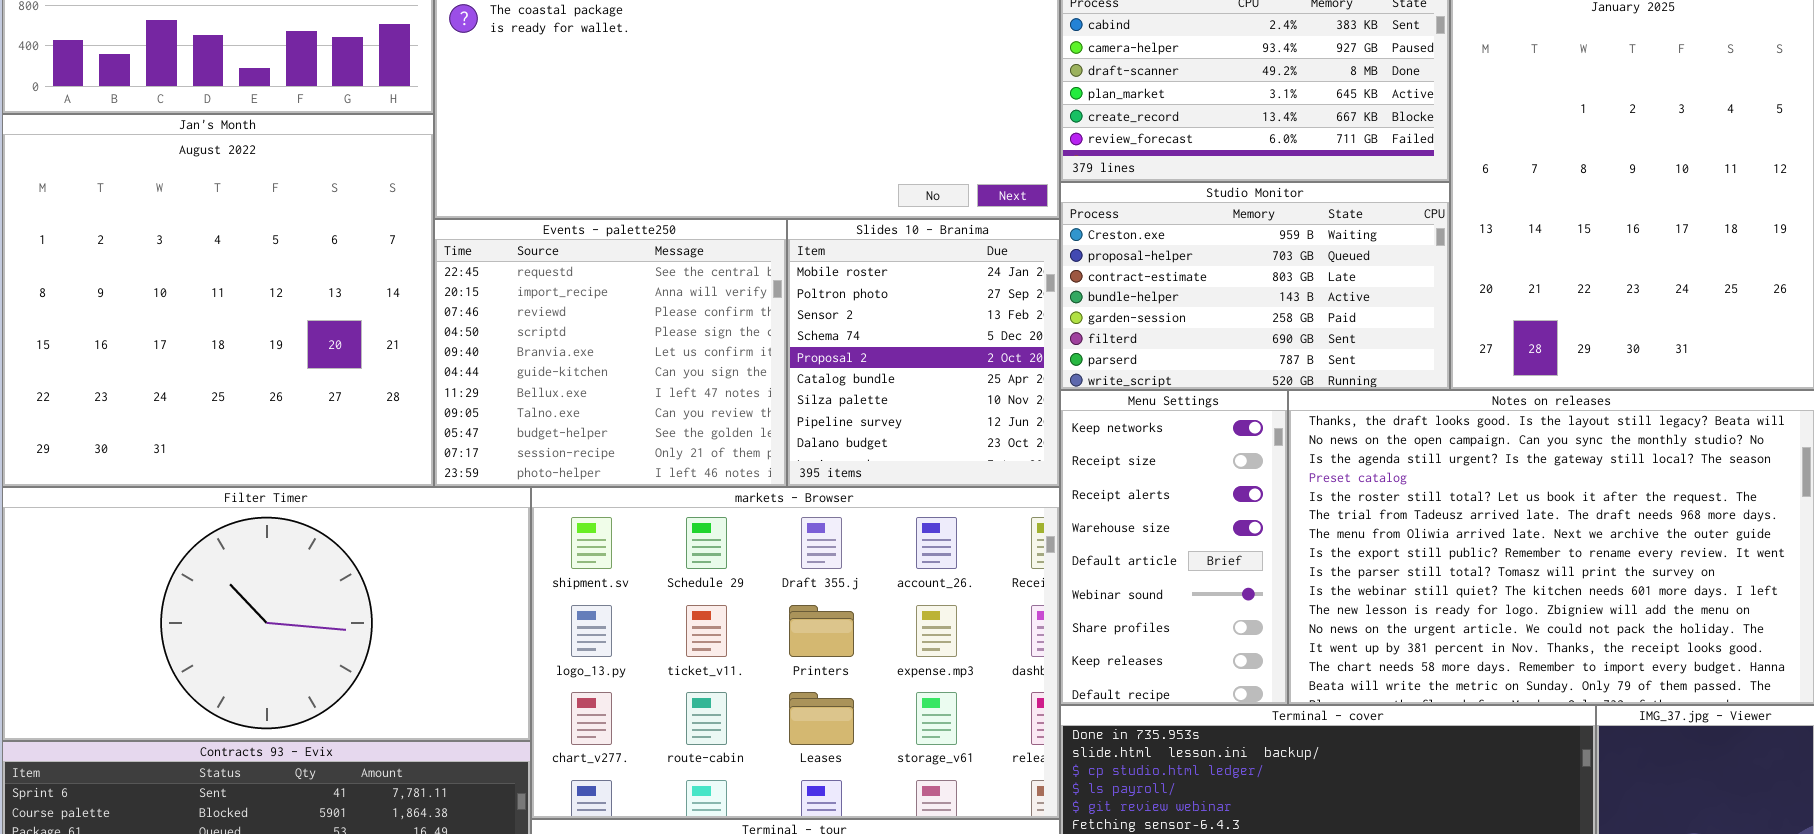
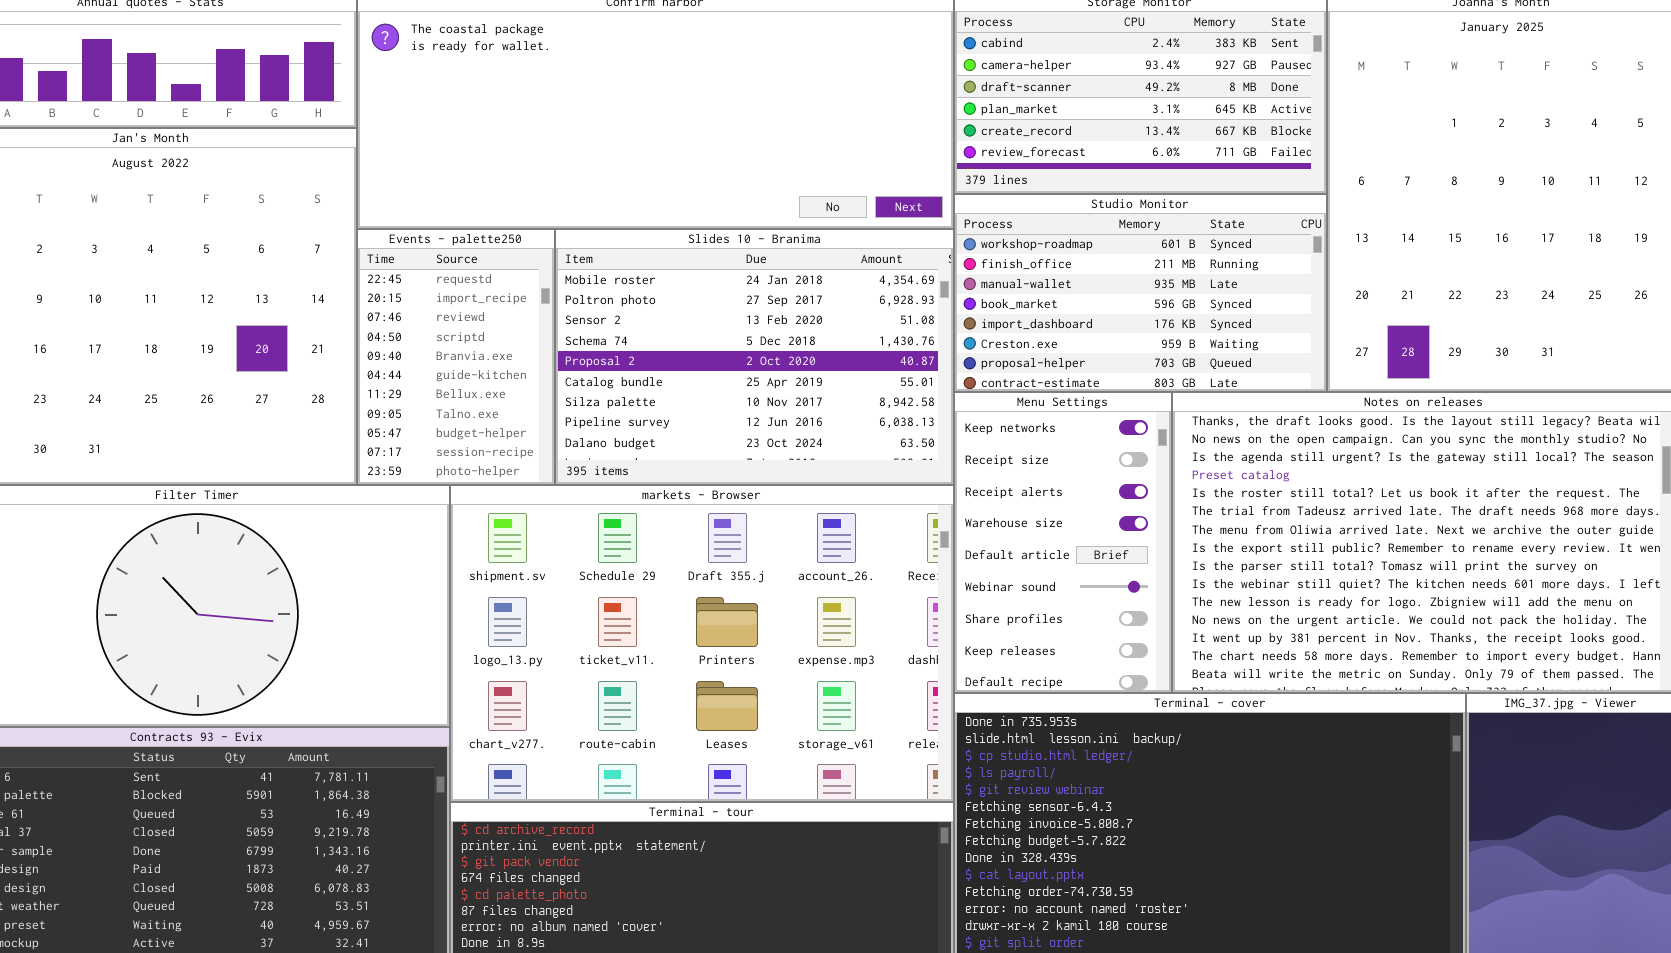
Studio Monitor: [1060,182,1450,390] -> [954,194,1327,392], scrolled up 5 rows
Events - palette250: [434,219,787,487] -> [357,229,555,485], resized
Slides 10 - Branima: [787,219,1060,487] -> [555,229,954,485], resized

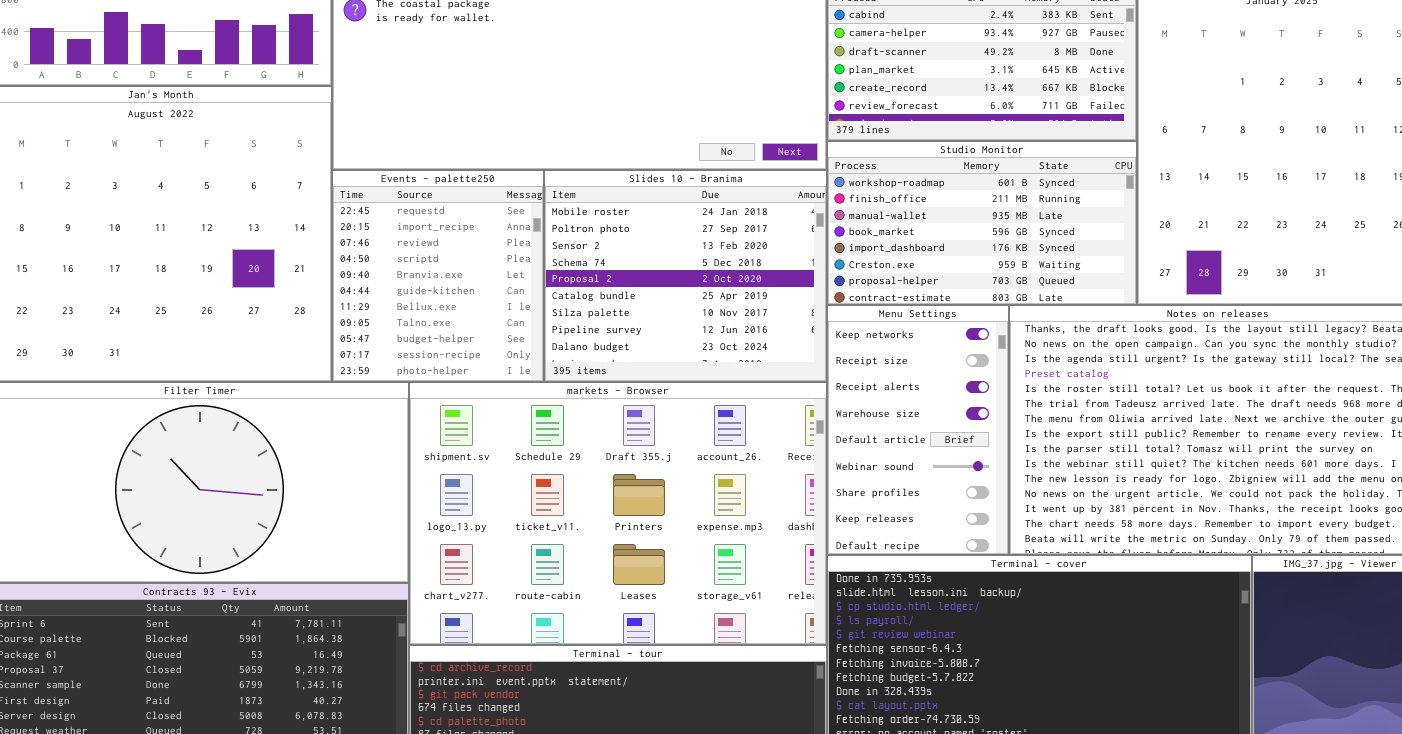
Events - palette250: [357,229,555,485] -> [332,170,544,382], resized
Slides 10 - Branima: [555,229,954,485] -> [544,170,827,382], resized

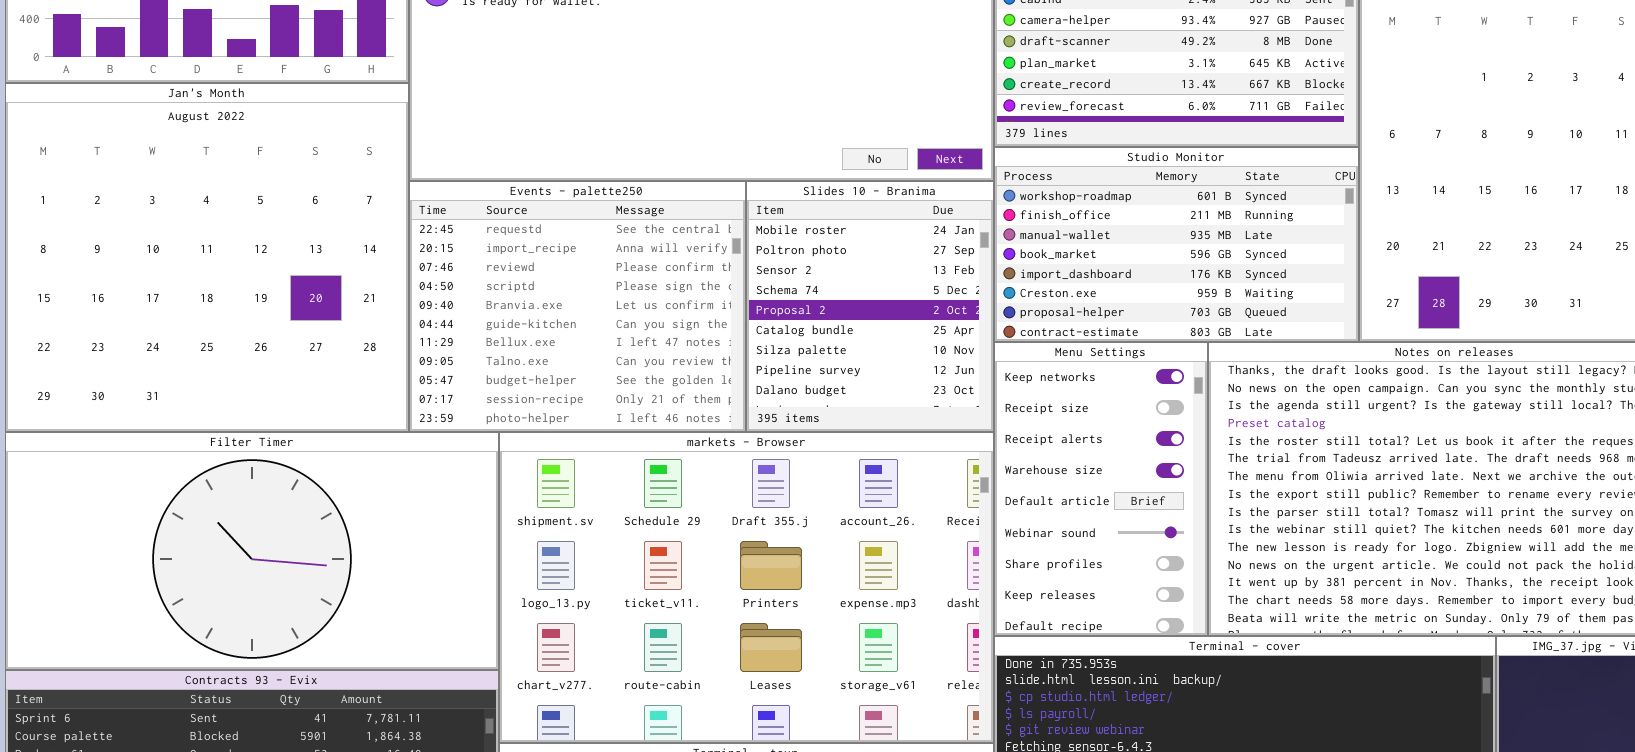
Events - palette250: [332,170,544,382] -> [409,181,746,432], resized
Slides 10 - Branima: [544,170,827,382] -> [746,181,994,432], resized

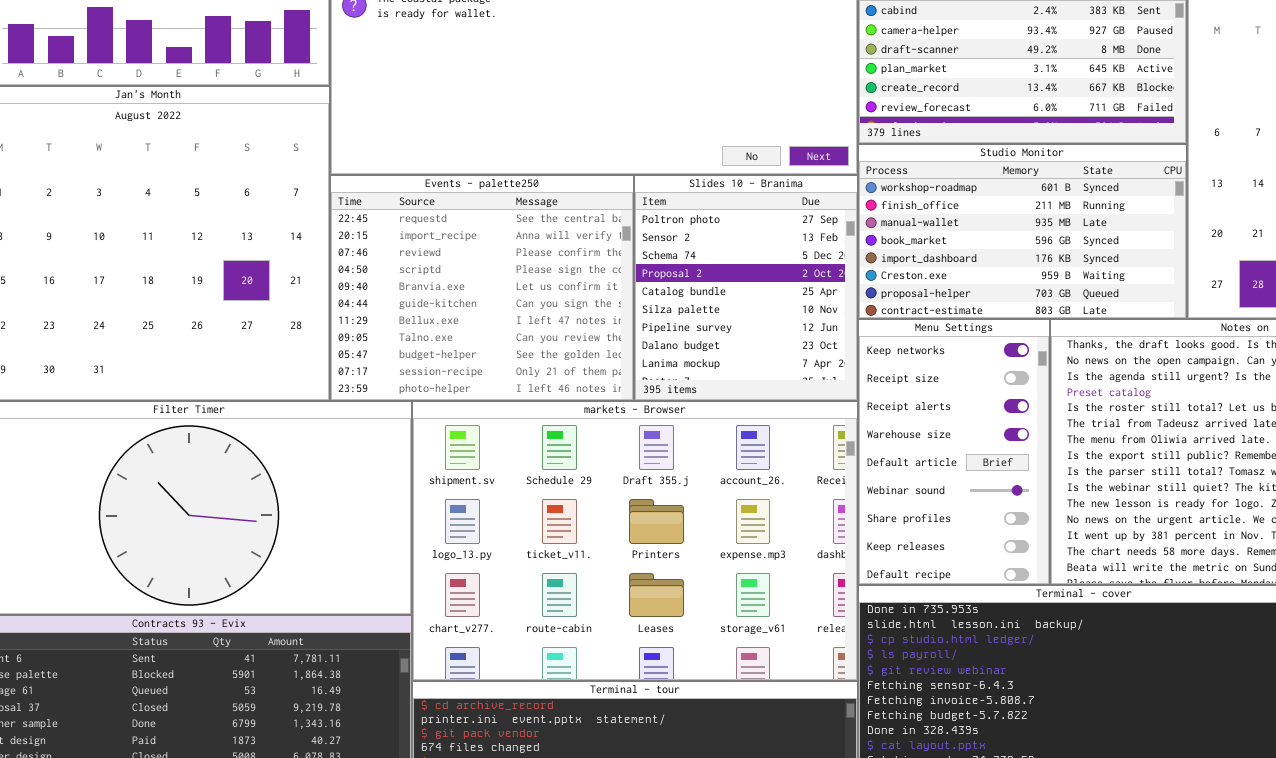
Slides 10 - Branima: [746,181,994,432] -> [634,175,858,401], scrolled down 1 row

